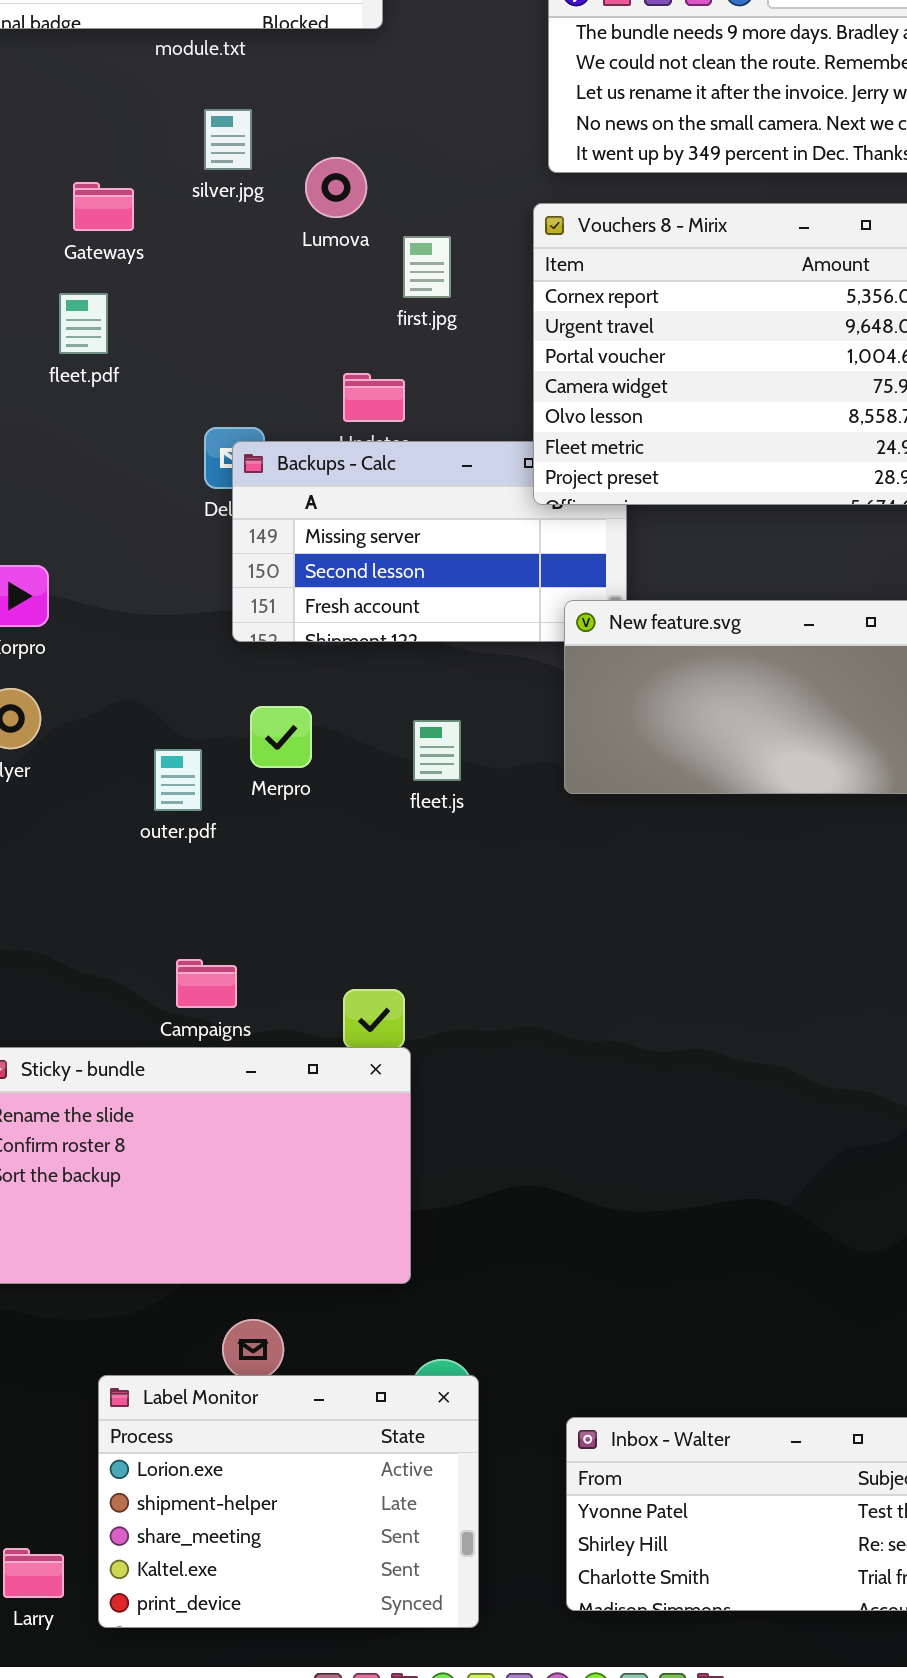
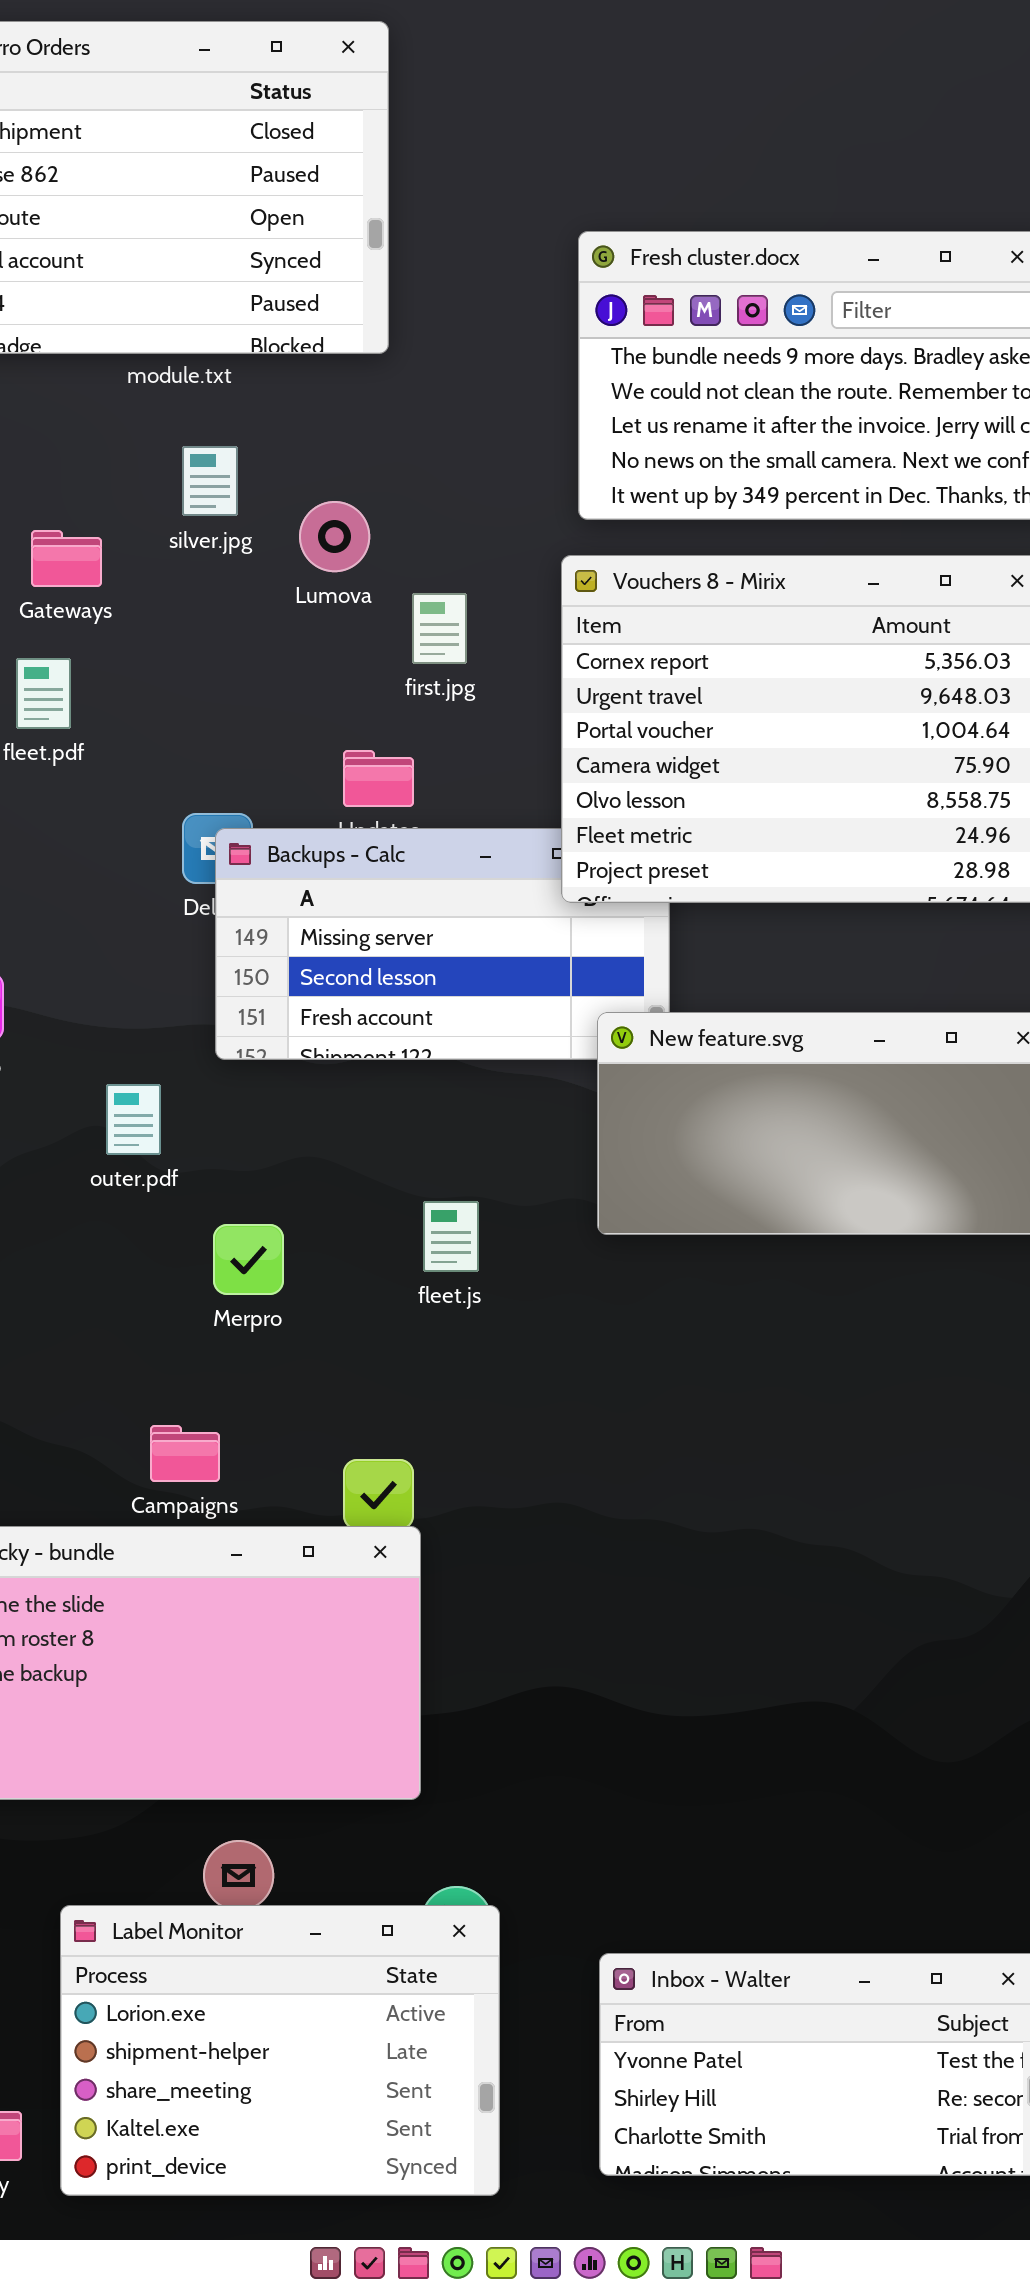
Merpro: [250,706,312,768] -> [213,1224,284,1295], moved
fleet.js: [413,720,461,781] -> [423,1201,479,1272], moved
outer.pdf: [154,749,202,811] -> [106,1084,161,1155], moved

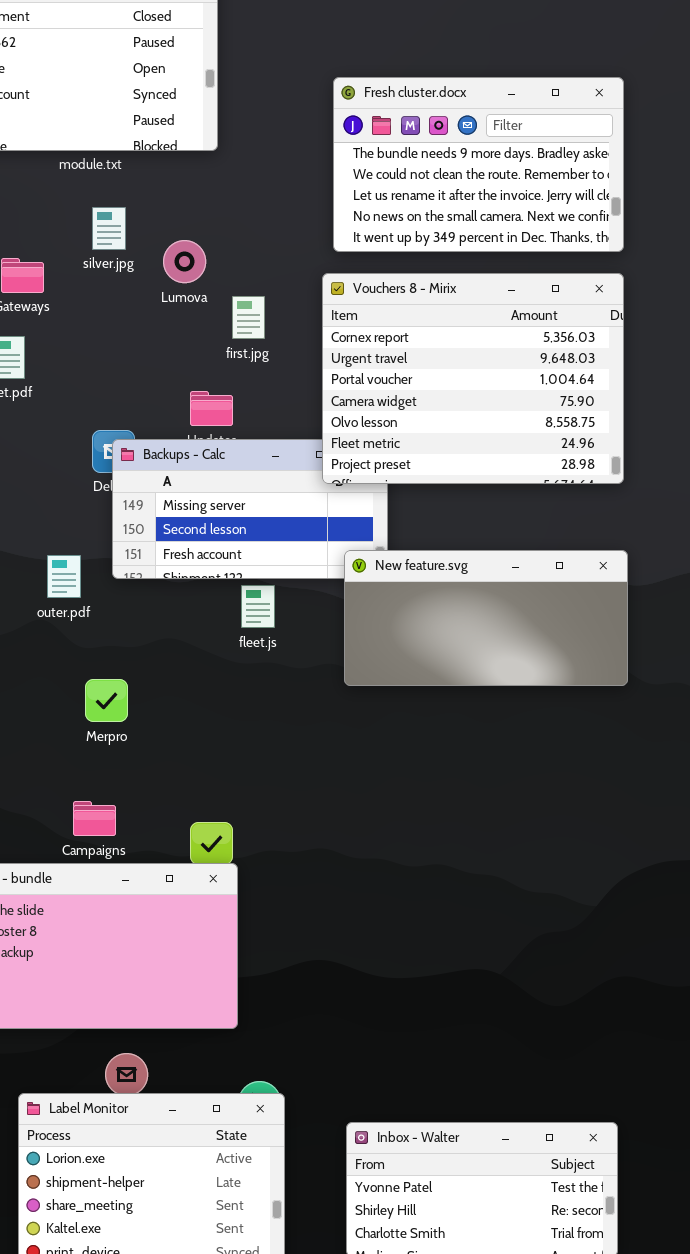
outer.pdf: [106,1084,161,1155] -> [47,555,81,598], moved
fleet.js: [423,1201,479,1272] -> [241,585,275,628], moved
Merpro: [213,1224,284,1295] -> [85,679,128,722], moved

